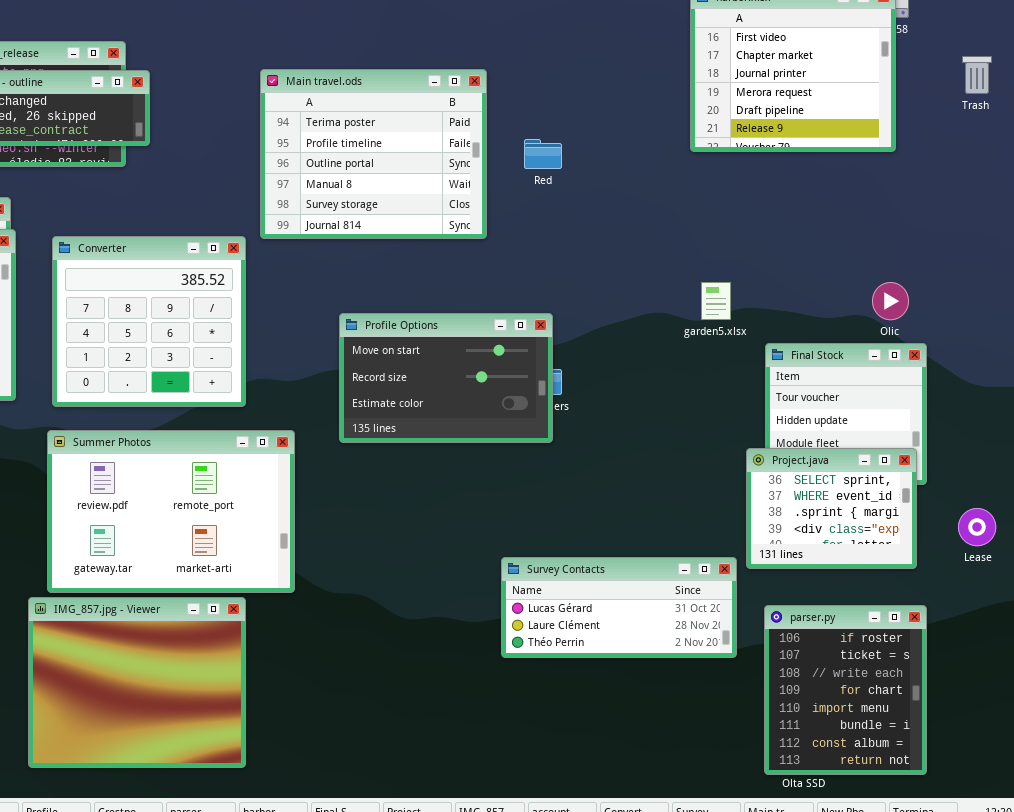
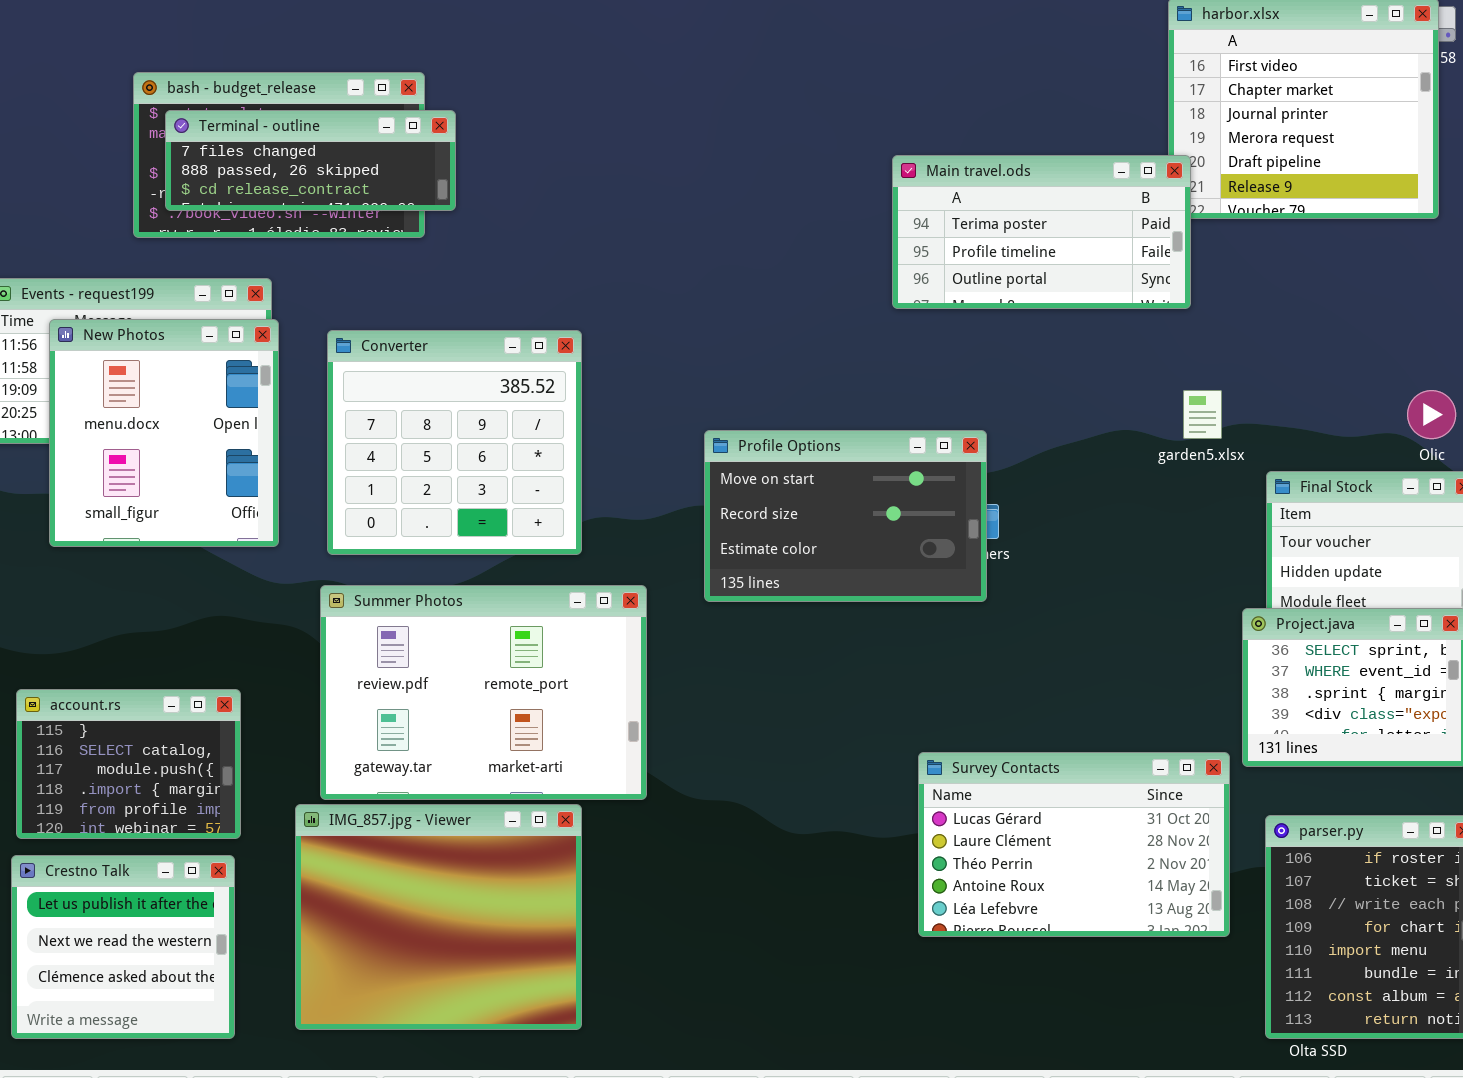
Main travel.ods: [260,69,487,239] -> [892,155,1191,309], moved, resized
Survey Contacts: [501,557,737,658] -> [918,752,1230,937], resized

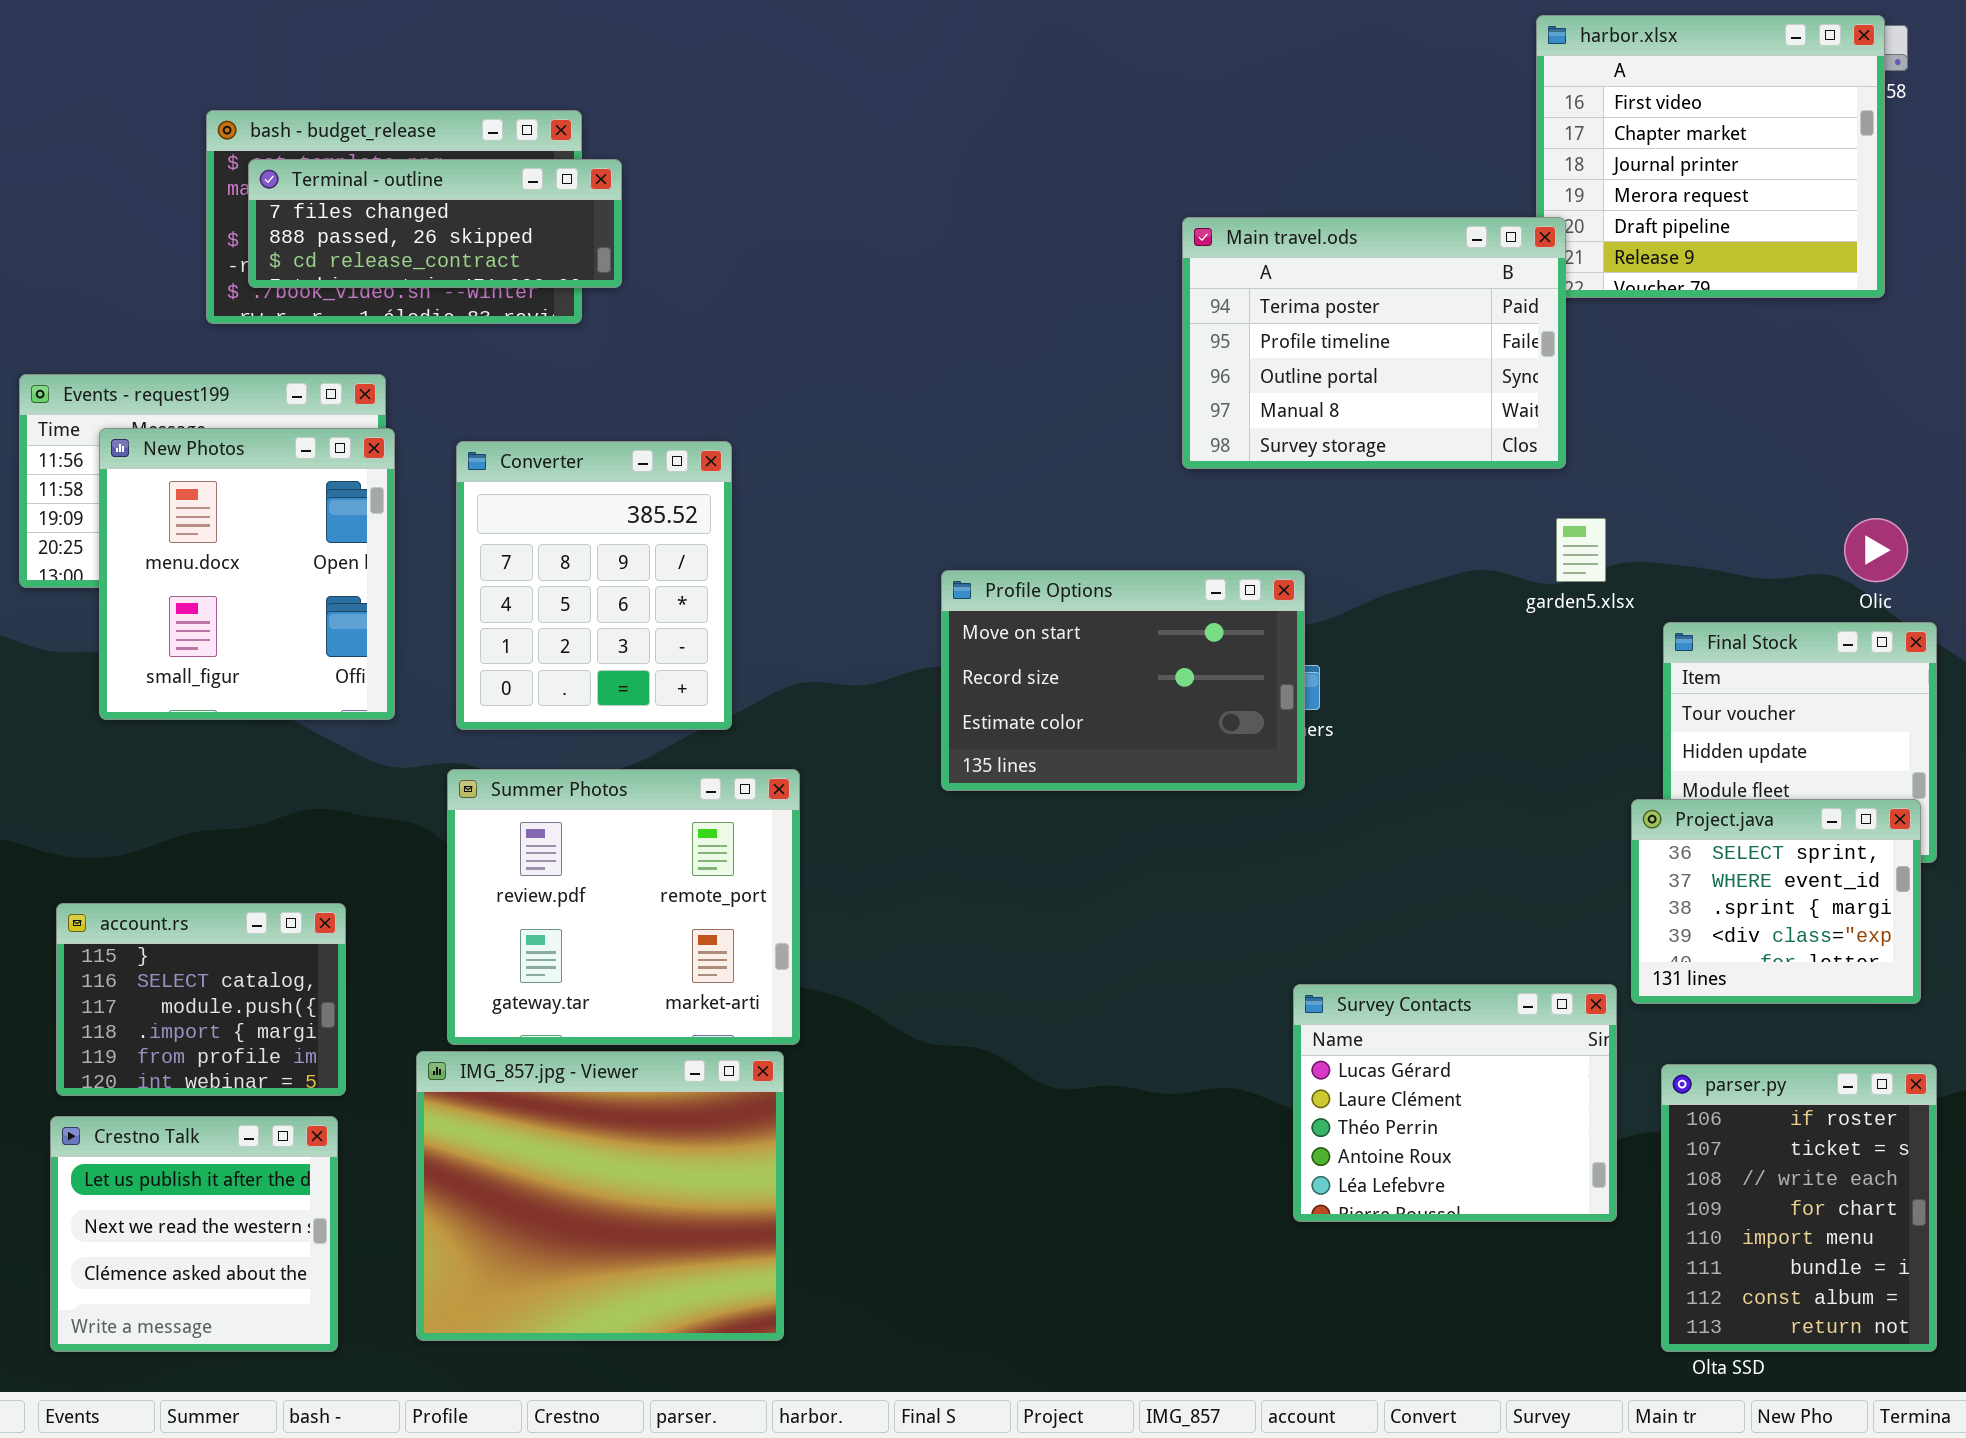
Main travel.ods: [892,155,1191,309] -> [1182,217,1566,469], resized
Converter: [327,330,582,555] -> [456,441,732,730], resized
Summer Photos: [320,585,647,800] -> [447,769,800,1045], resized
Survey Contacts: [918,752,1230,937] -> [1293,984,1617,1222], resized

